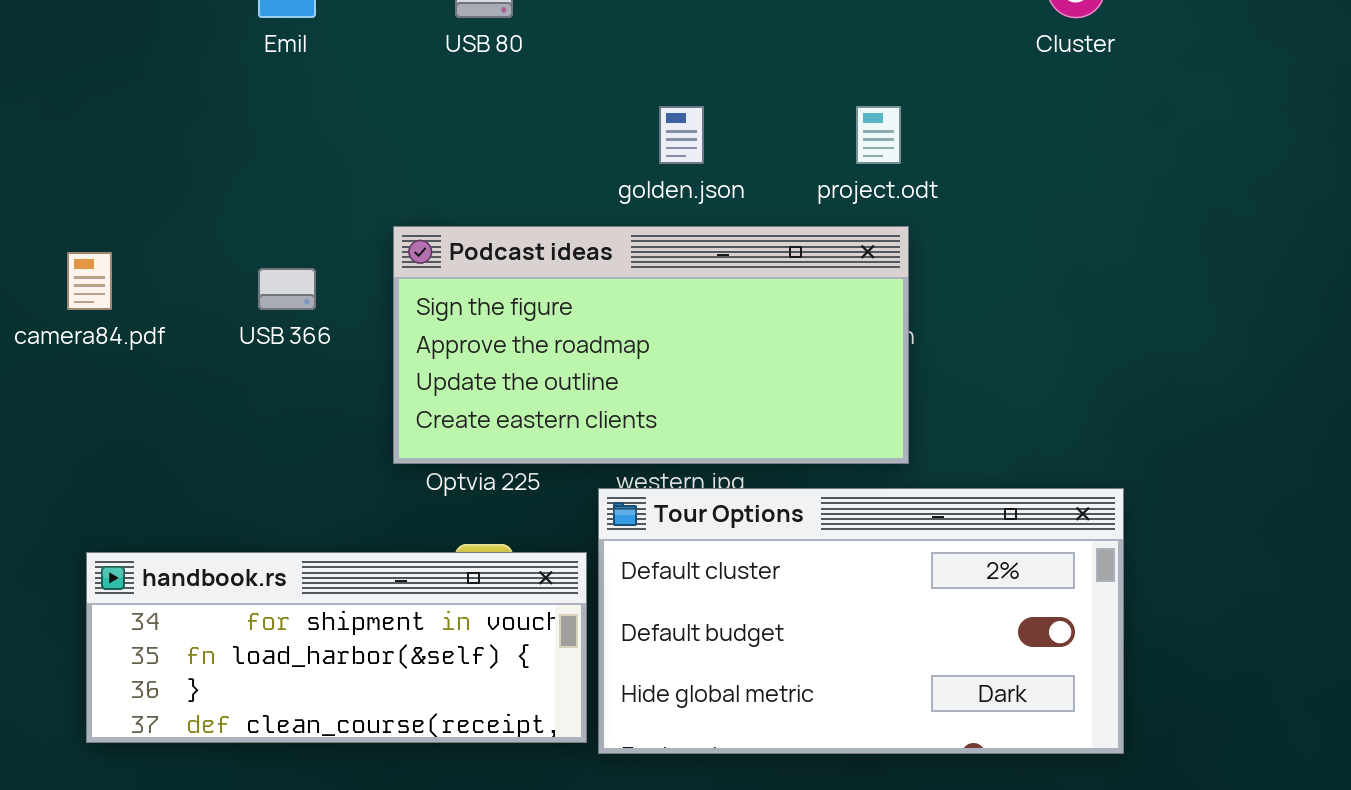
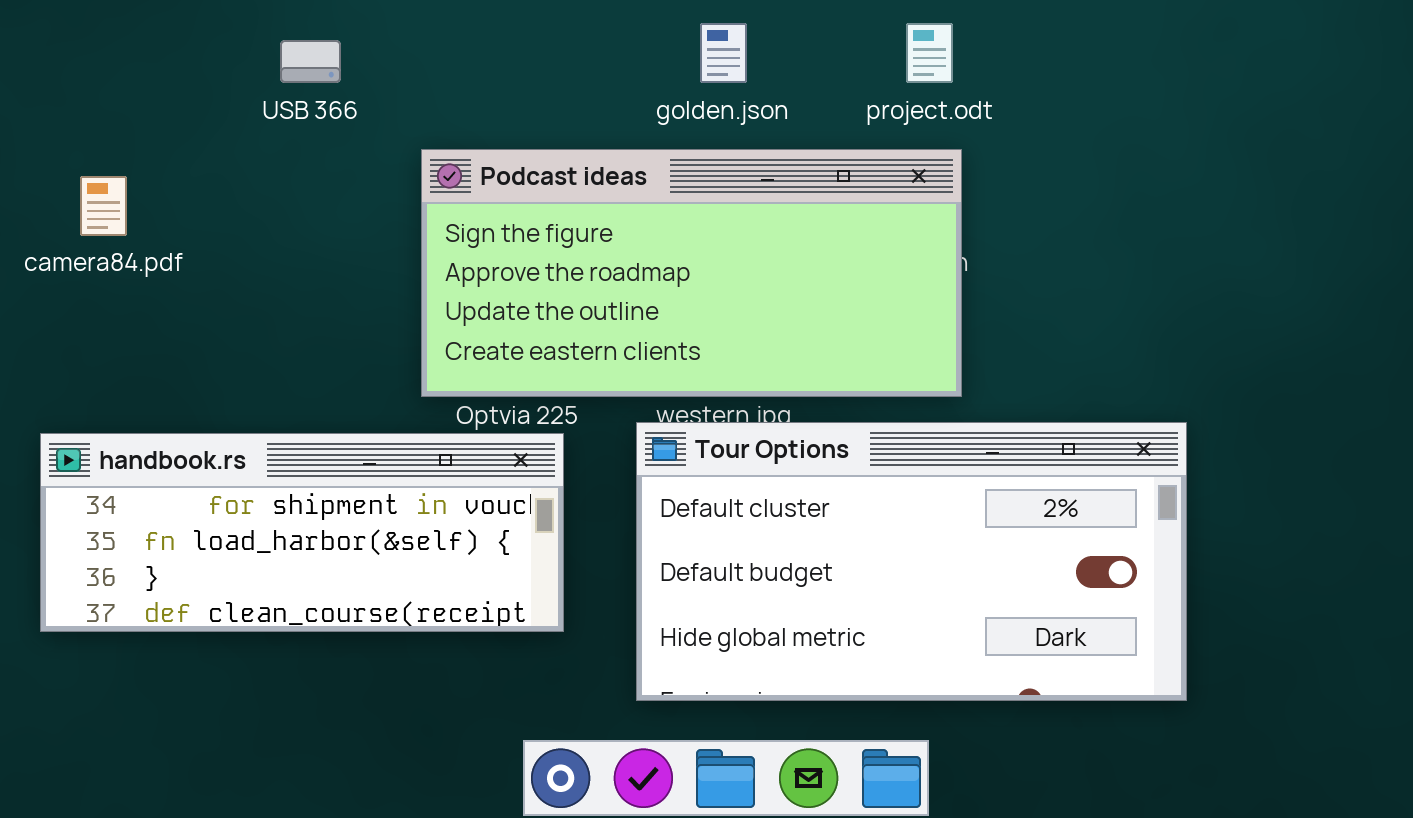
USB 366: [258,268,316,310] -> [280,40,341,83], moved
handbook.rs: [86,552,587,743] -> [40,433,564,632], moved

